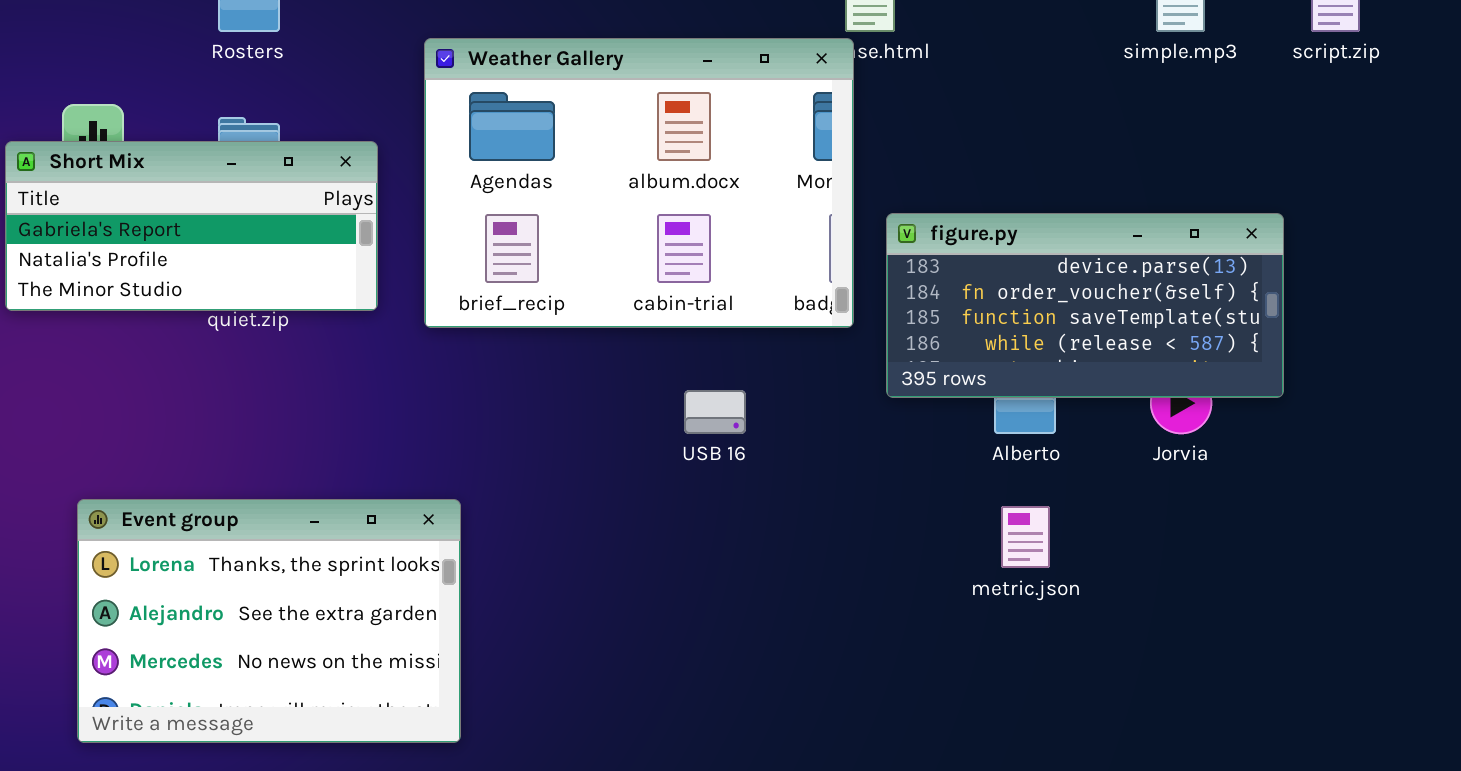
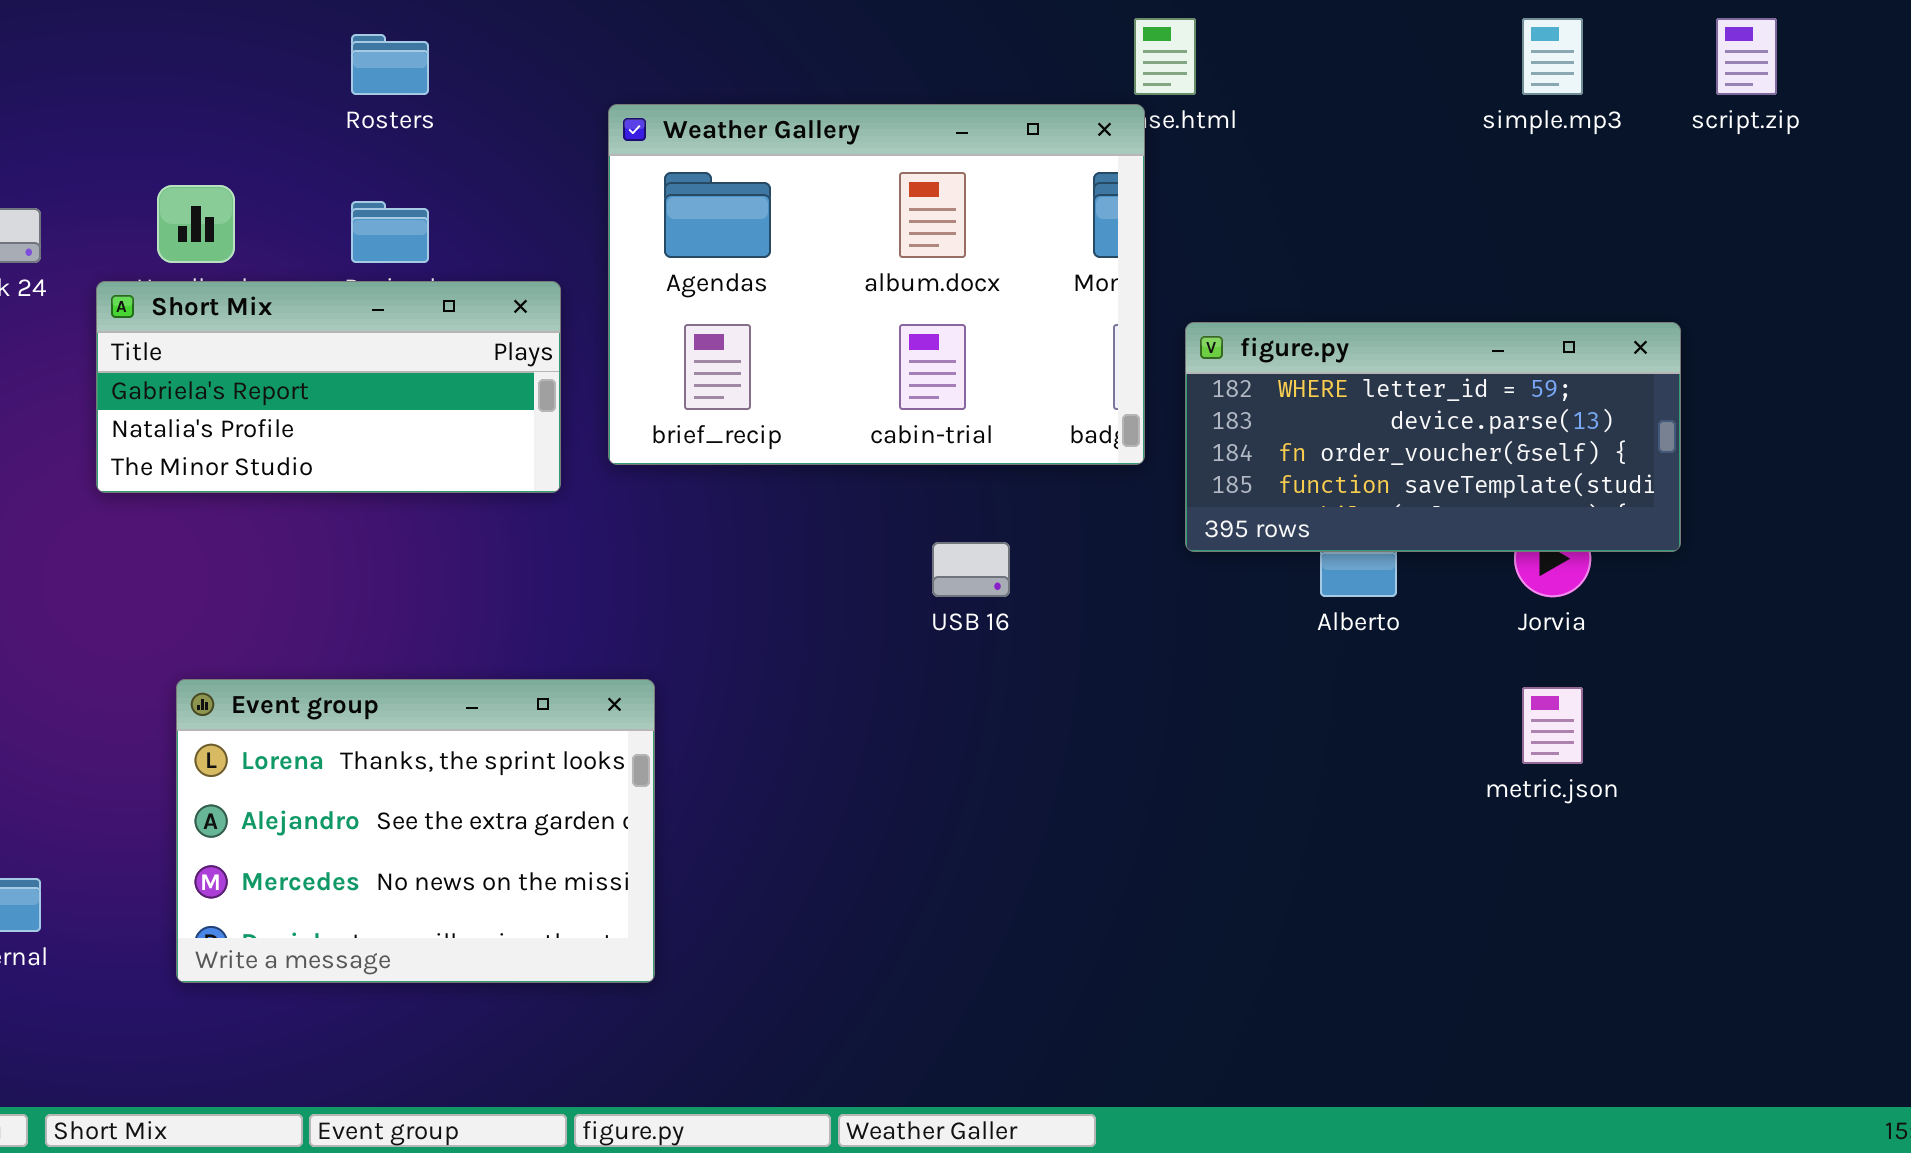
Short Mix: [5,141,378,311] -> [96,281,561,493], moved
figure.py: [886,213,1284,398] -> [1185,322,1681,552], scrolled up 1 row
metric.json: [1001,506,1050,568] -> [1522,687,1583,764], moved

